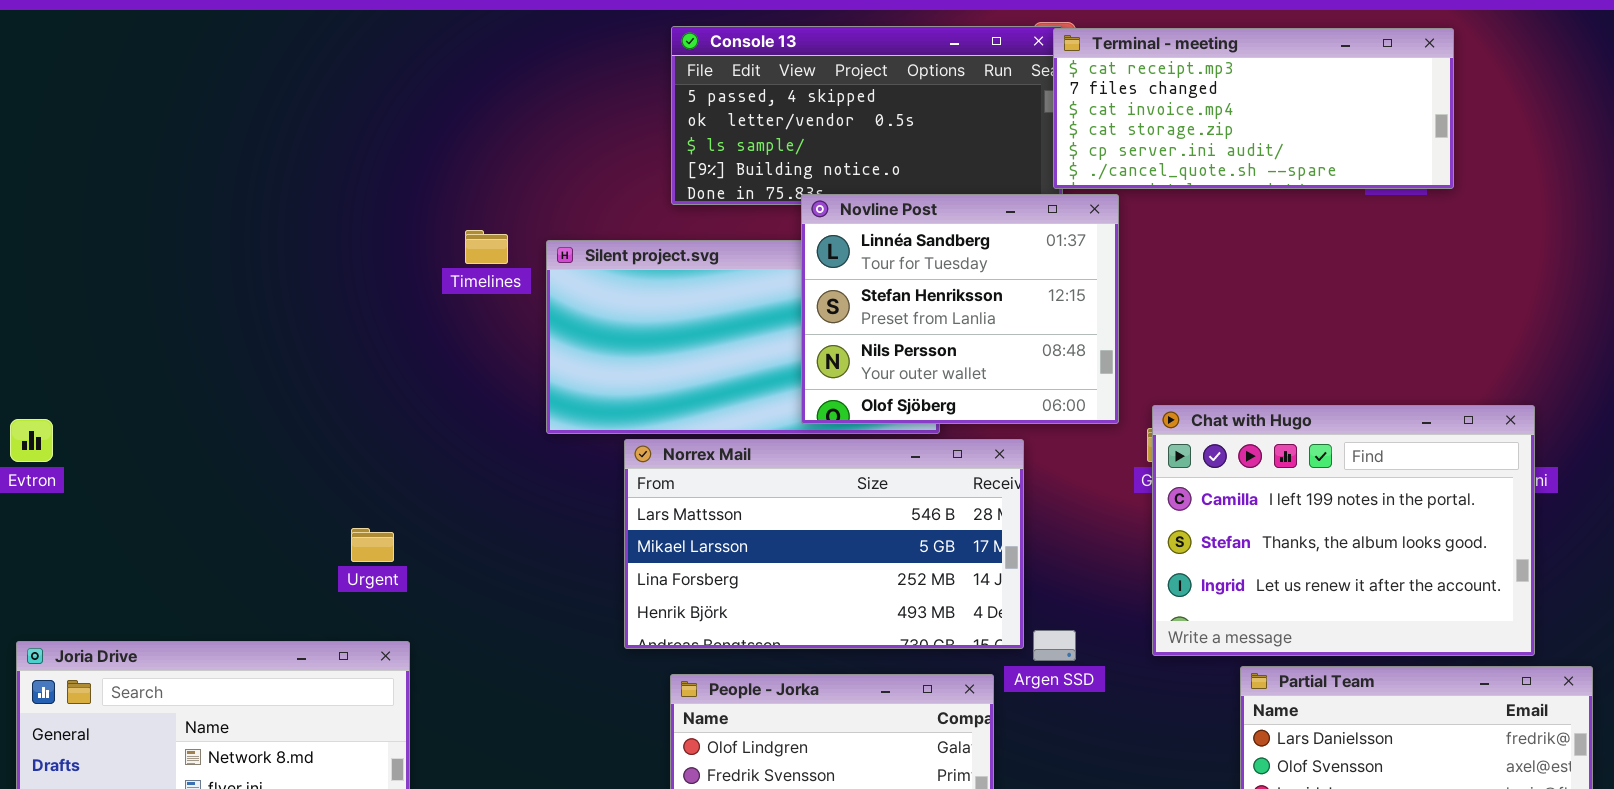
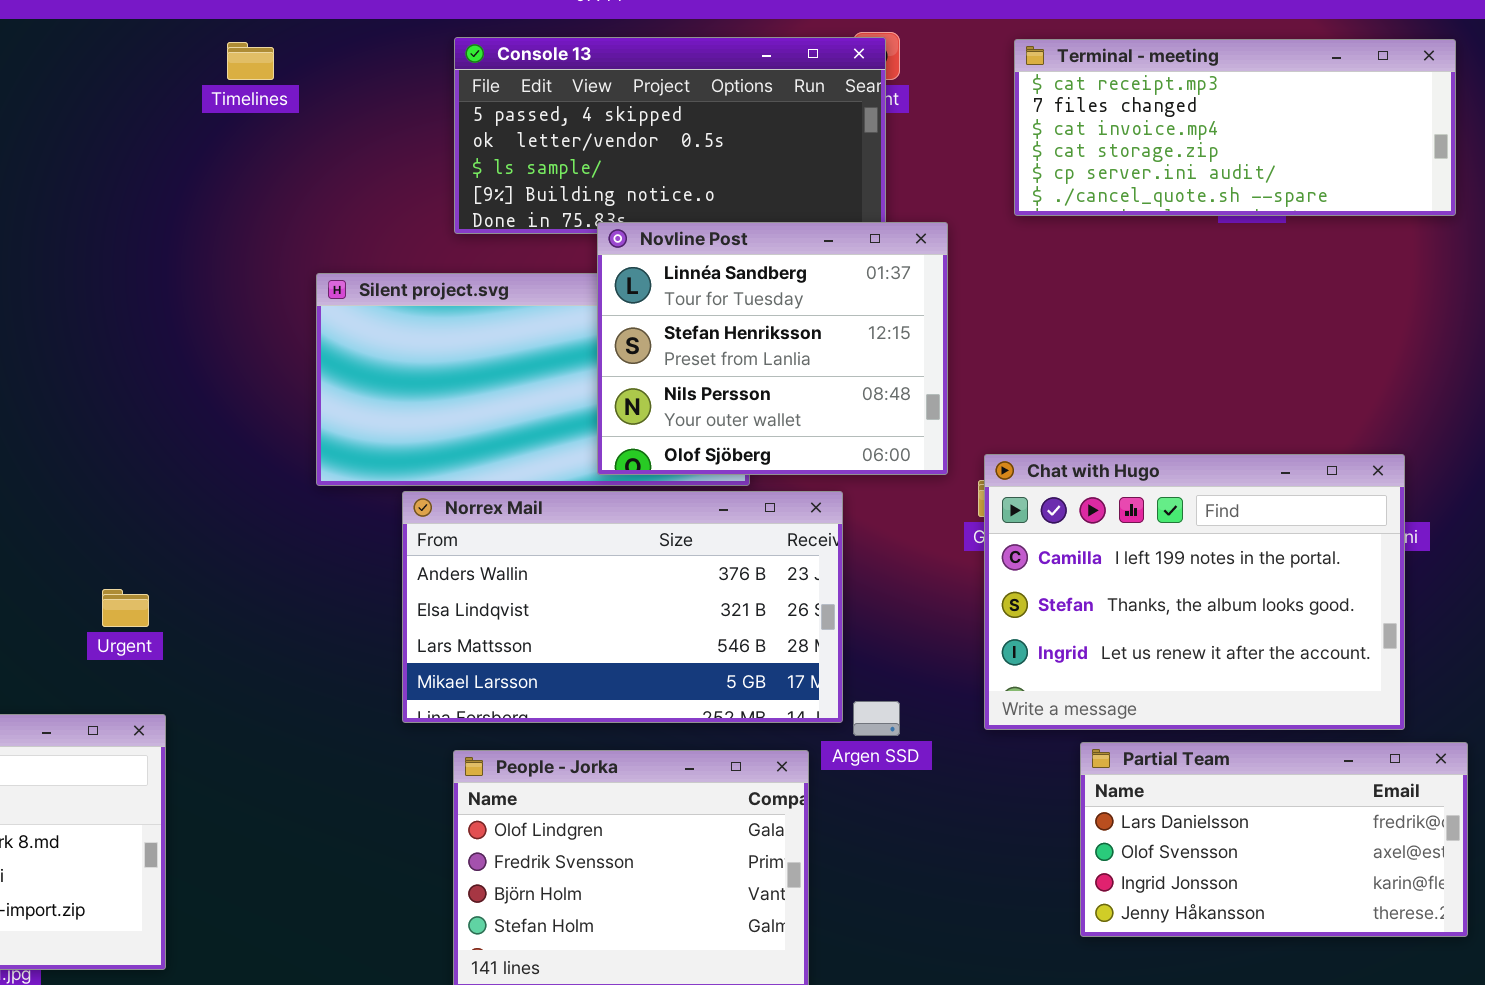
Terminal - meeting: [1053,28,1454,189] -> [1014,39,1456,216], moved
Timelines: [465,230,508,264] -> [227,42,274,80], moved
Norrex Mail: [624,439,1024,649] -> [402,491,843,723], scrolled up 2 rows

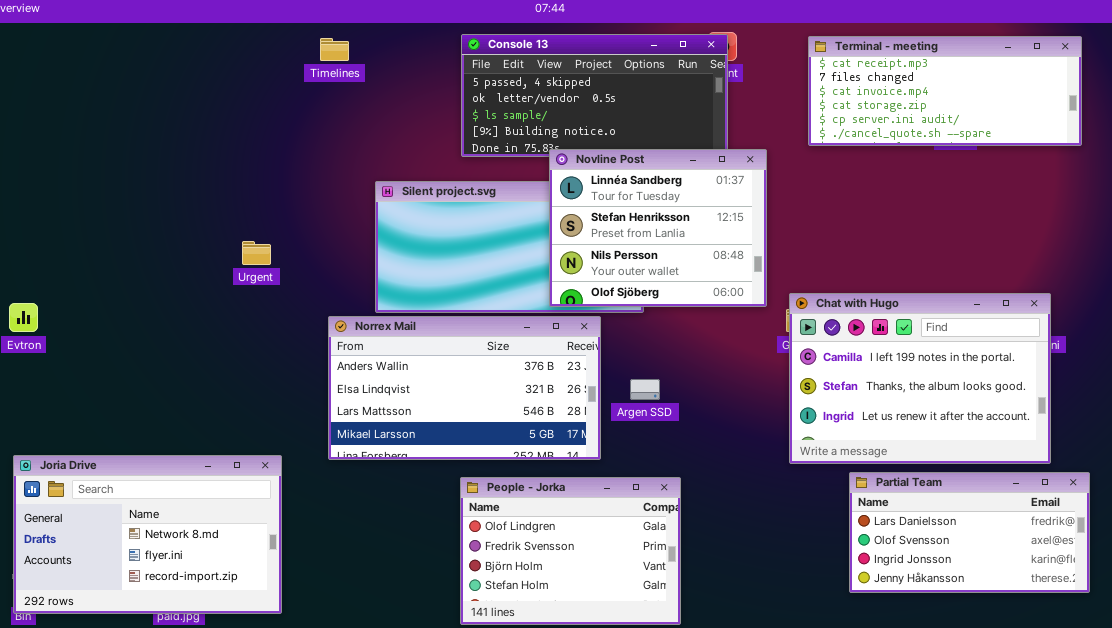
Norrex Mail: [402,491,843,723] -> [328,316,601,460], moved
Urgent: [102,589,149,627] -> [242,241,271,265], moved
Argen SSD: [853,701,900,736] -> [630,379,660,400], moved

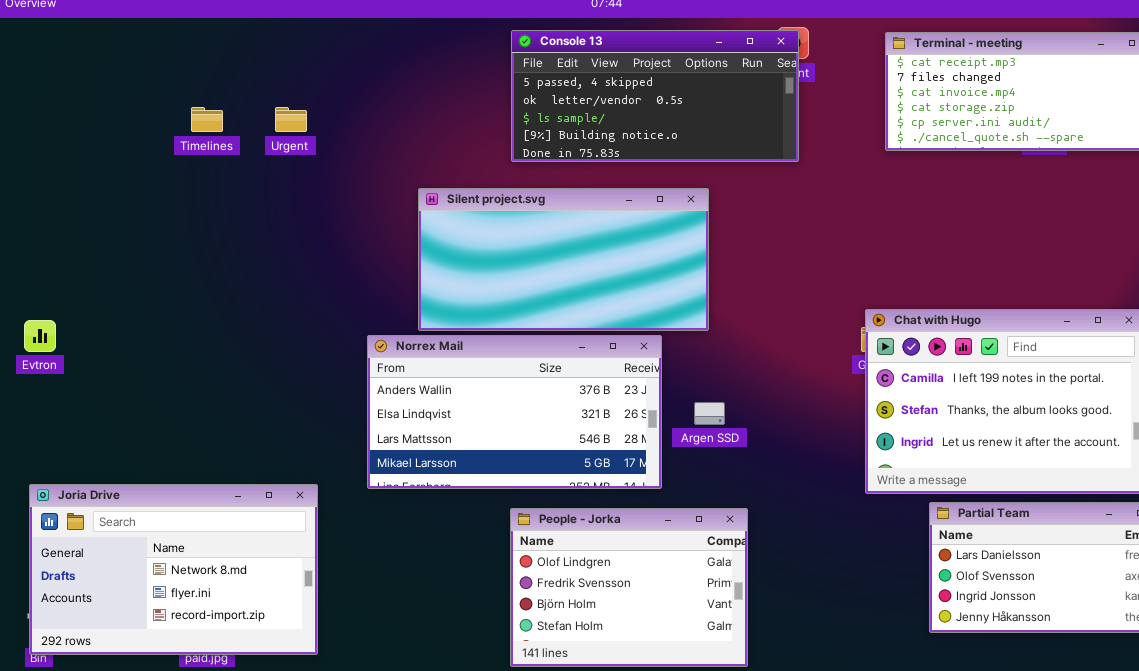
Timelines: [320,38,349,61] -> [191,107,223,132], moved
Novline Post: [549,149,767,307] -> none, closed
Urgent: [242,241,271,265] -> [275,107,307,132], moved

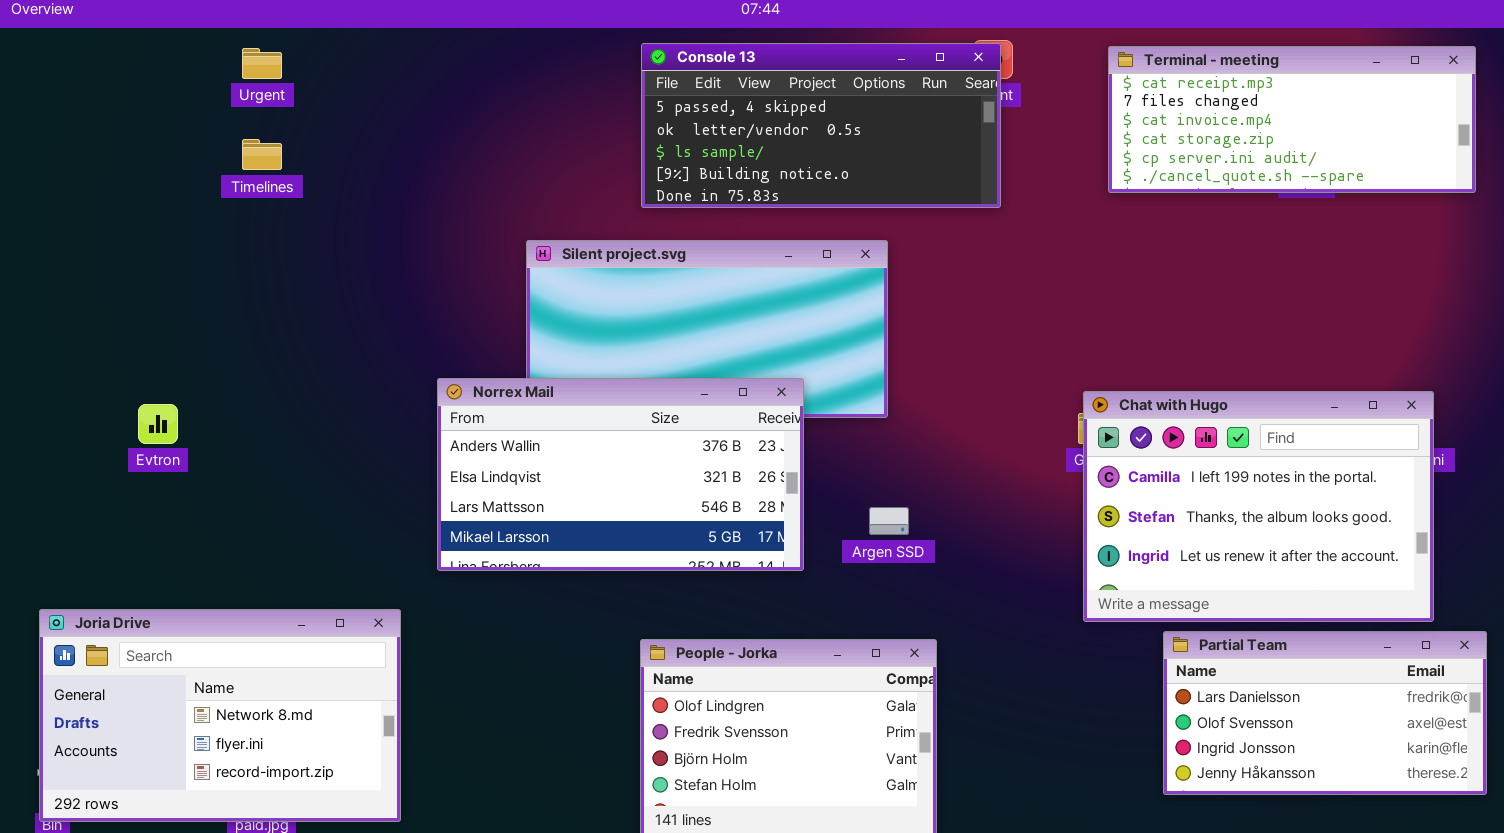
Urgent: [275,107,307,132] -> [242,48,282,79], moved
Evtron: [24,320,56,352] -> [138,404,178,444], moved
Norrex Mail: [367,335,662,489] -> [437,378,804,571], moved

